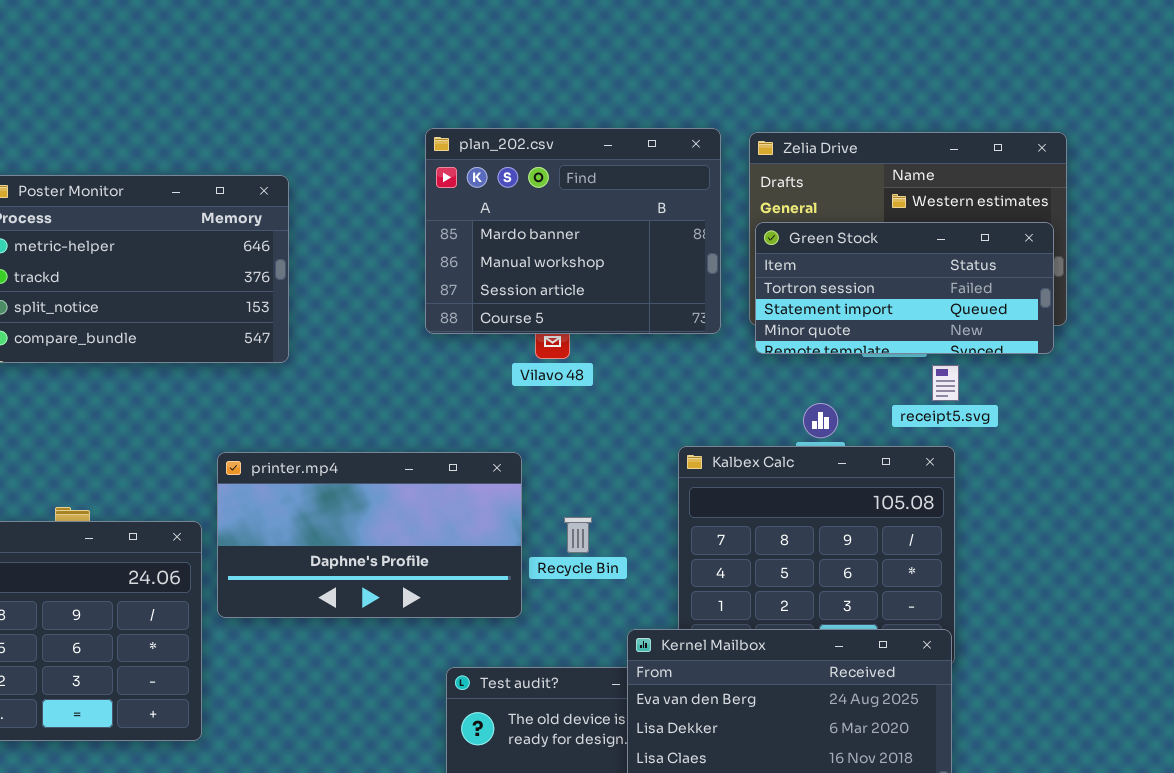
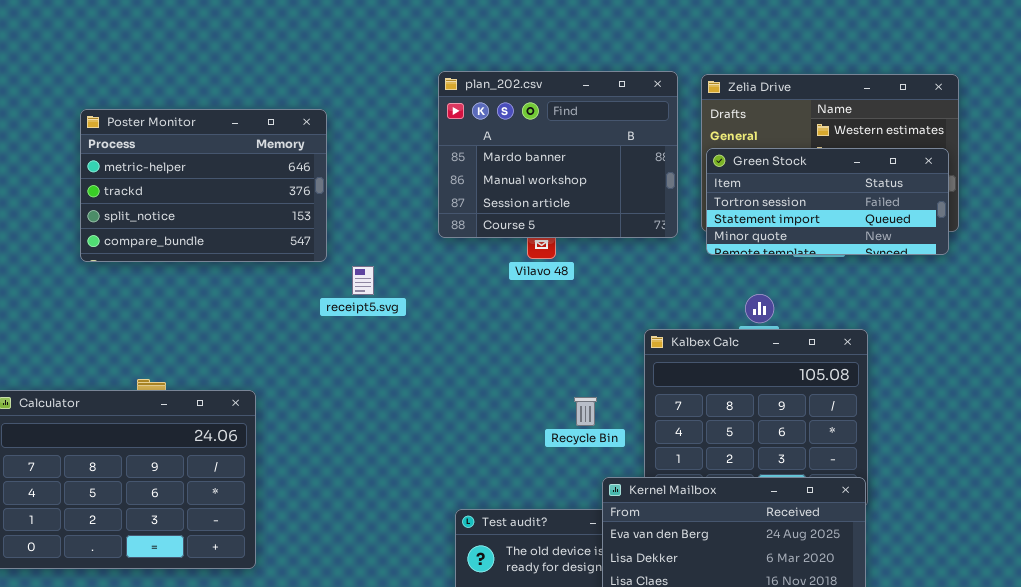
receipt5.svg: [932,365,959,401] -> [352,266,374,295], moved
printer.mp4: [217,452,522,618] -> none, closed
Recycle Bin: [564,517,592,553] -> [574,397,597,426], moved

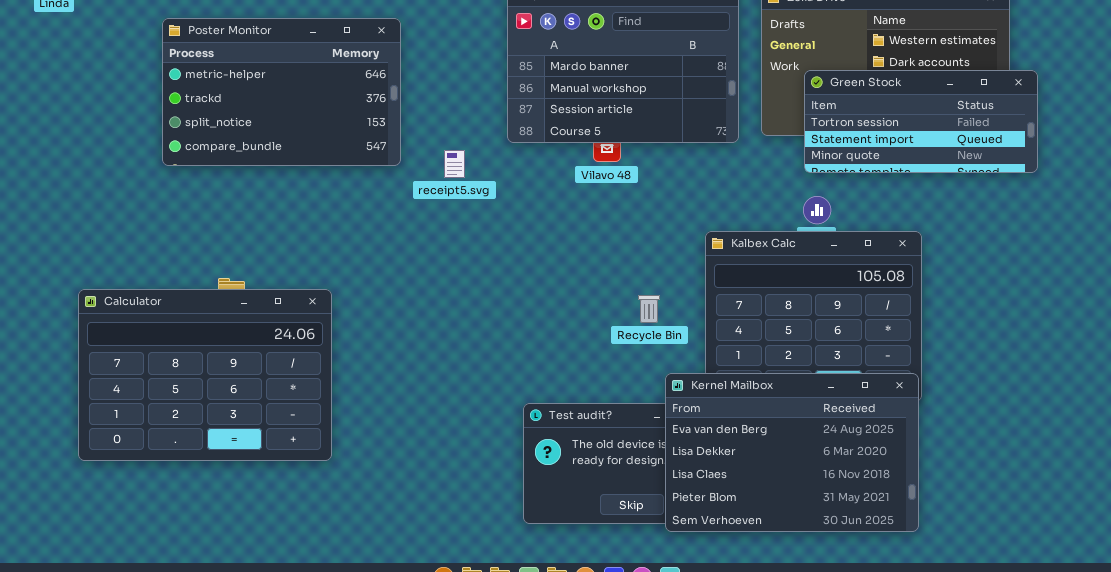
Green Stock: [706,148,949,255] -> [804,70,1038,173], moved
receipt5.svg: [352,266,374,295] -> [444,150,465,178], moved

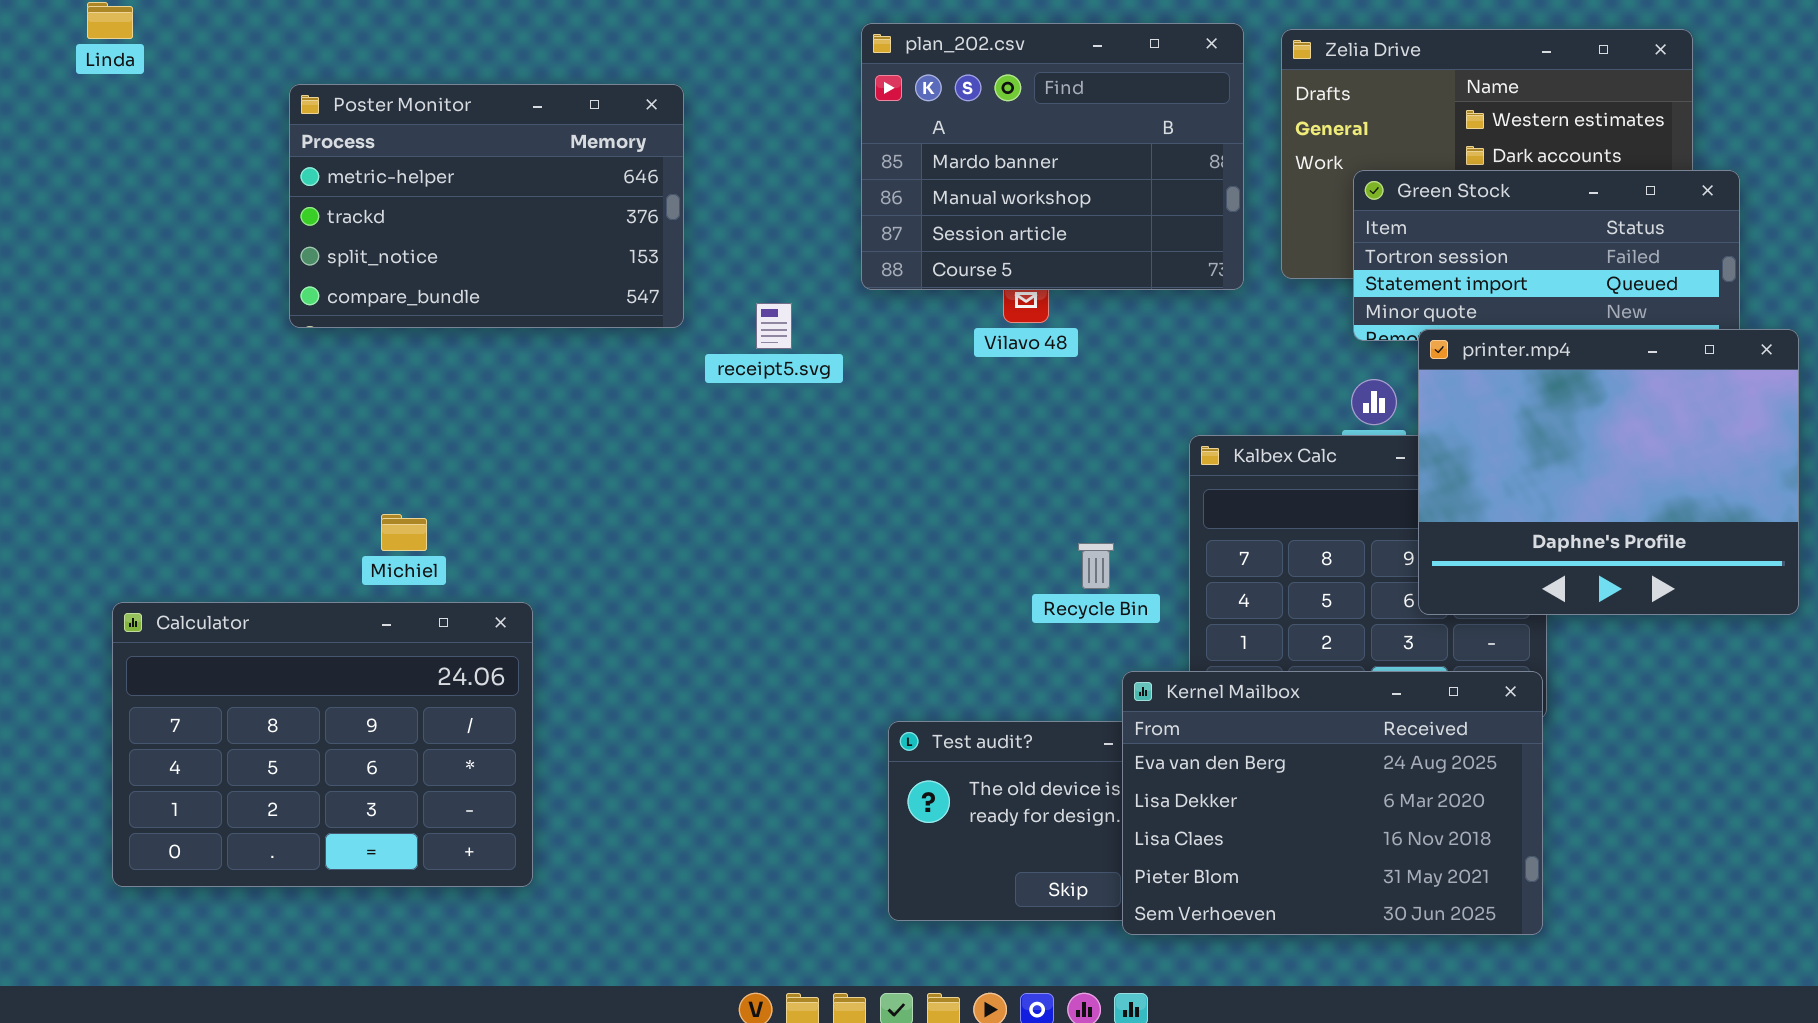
printer.mp4: none -> [1418,329,1799,615], opened
Calculator: [78,289,332,461] -> [112,602,533,887], moved

